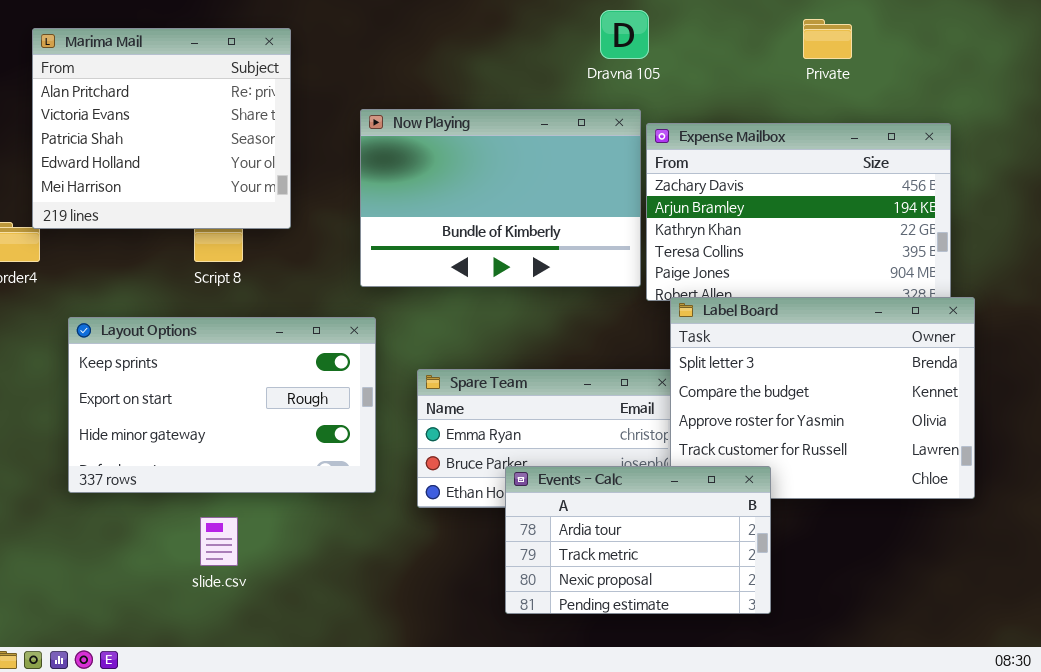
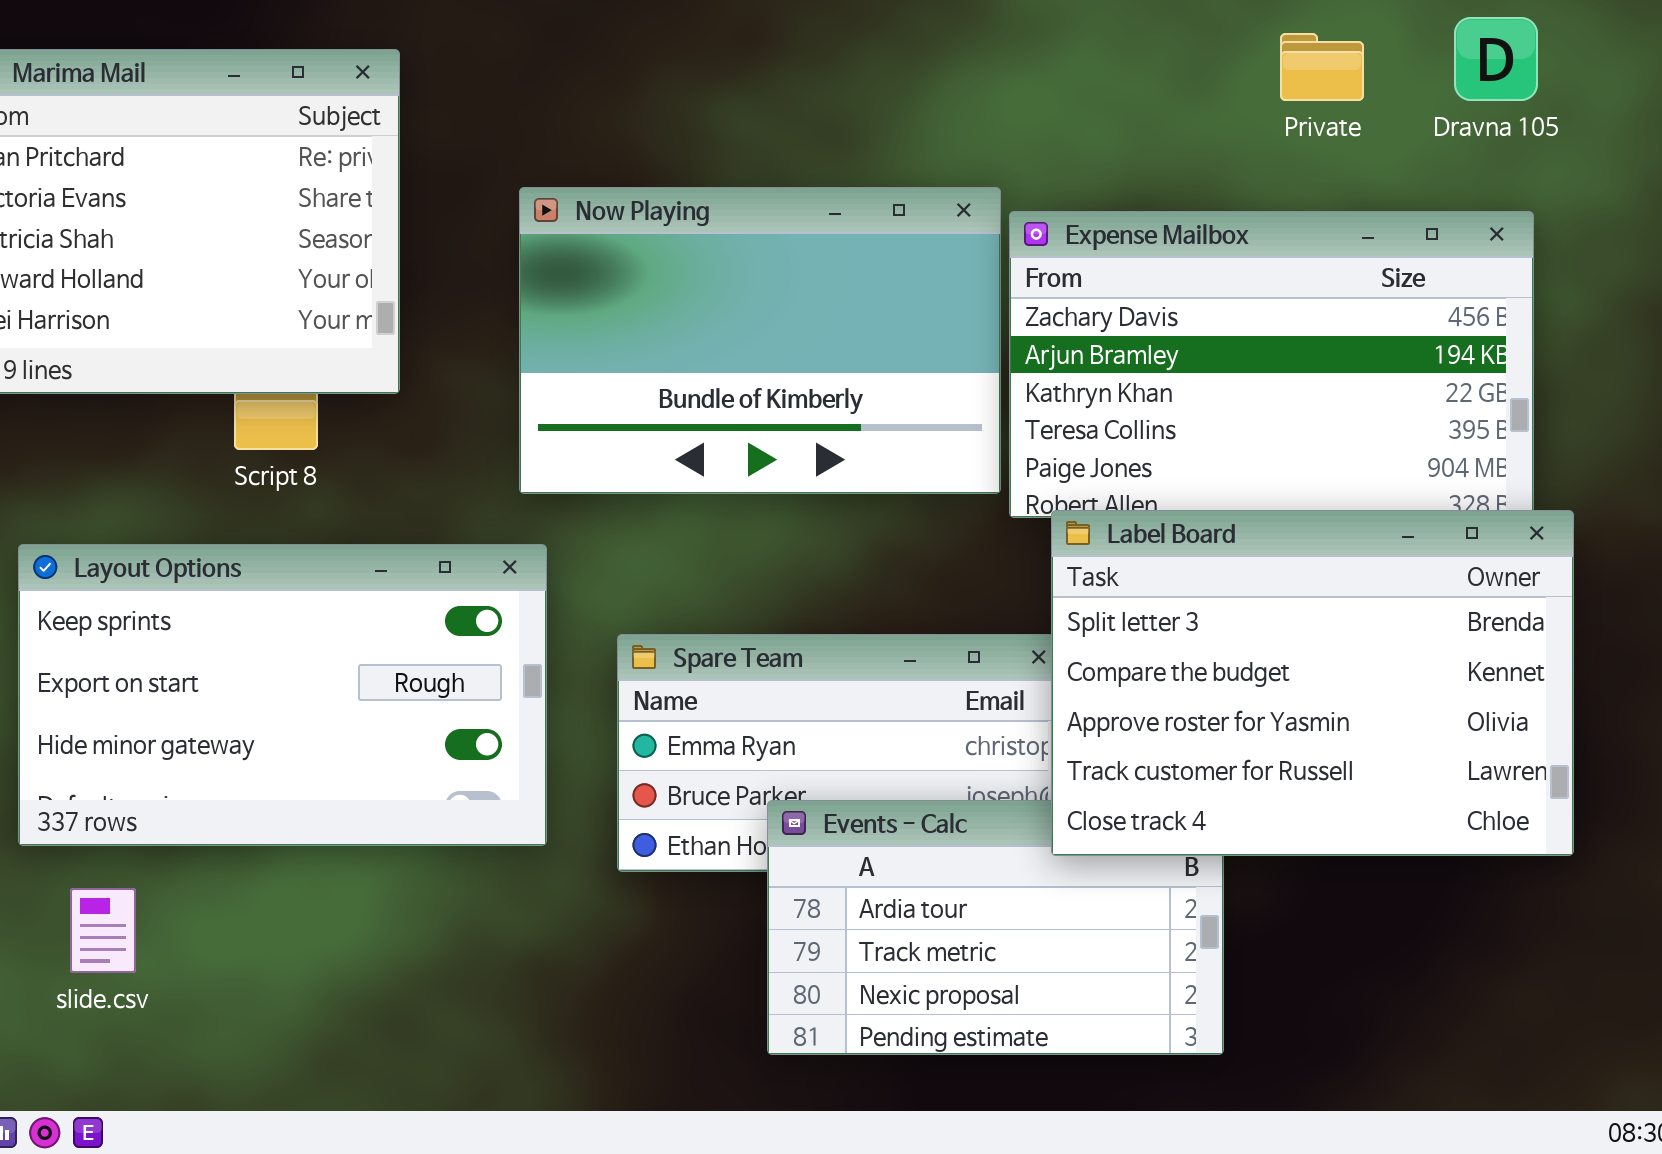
Dravna 105: [600,10,649,59] -> [1454,17,1538,101], moved
Label Board: [670,297,975,499] -> [1051,510,1574,856], raised
slide.csv: [200,517,238,566] -> [70,888,136,973], moved

